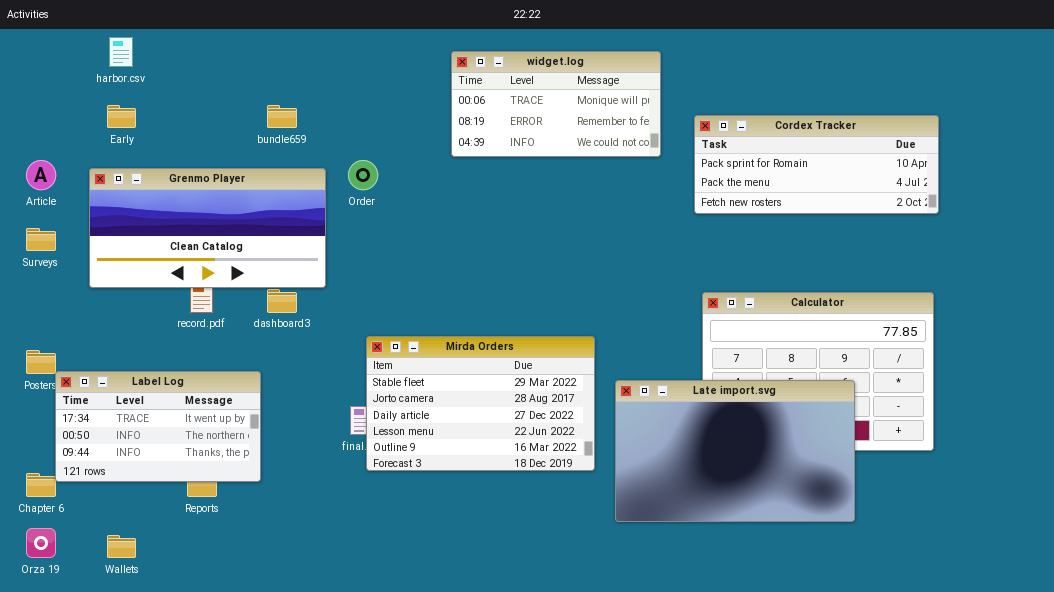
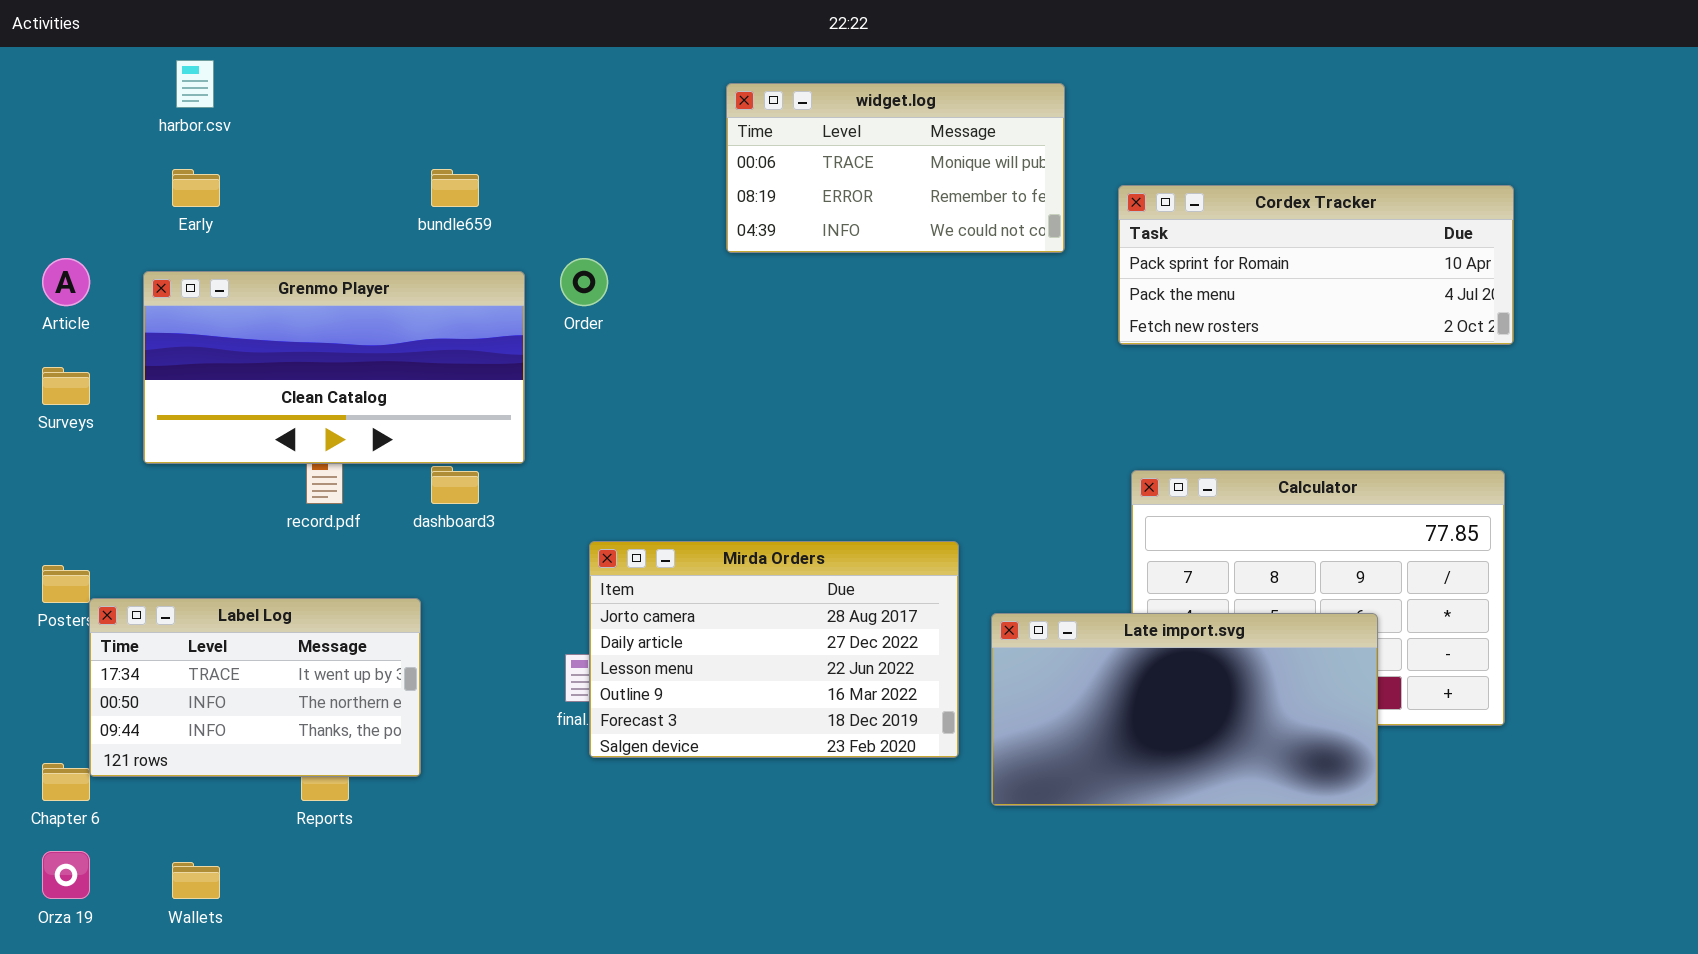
Mirda Orders: [366,336,595,471] -> [589,541,959,758], scrolled down 1 row
Late import.svg: [615,380,855,522] -> [991,613,1378,806], resized

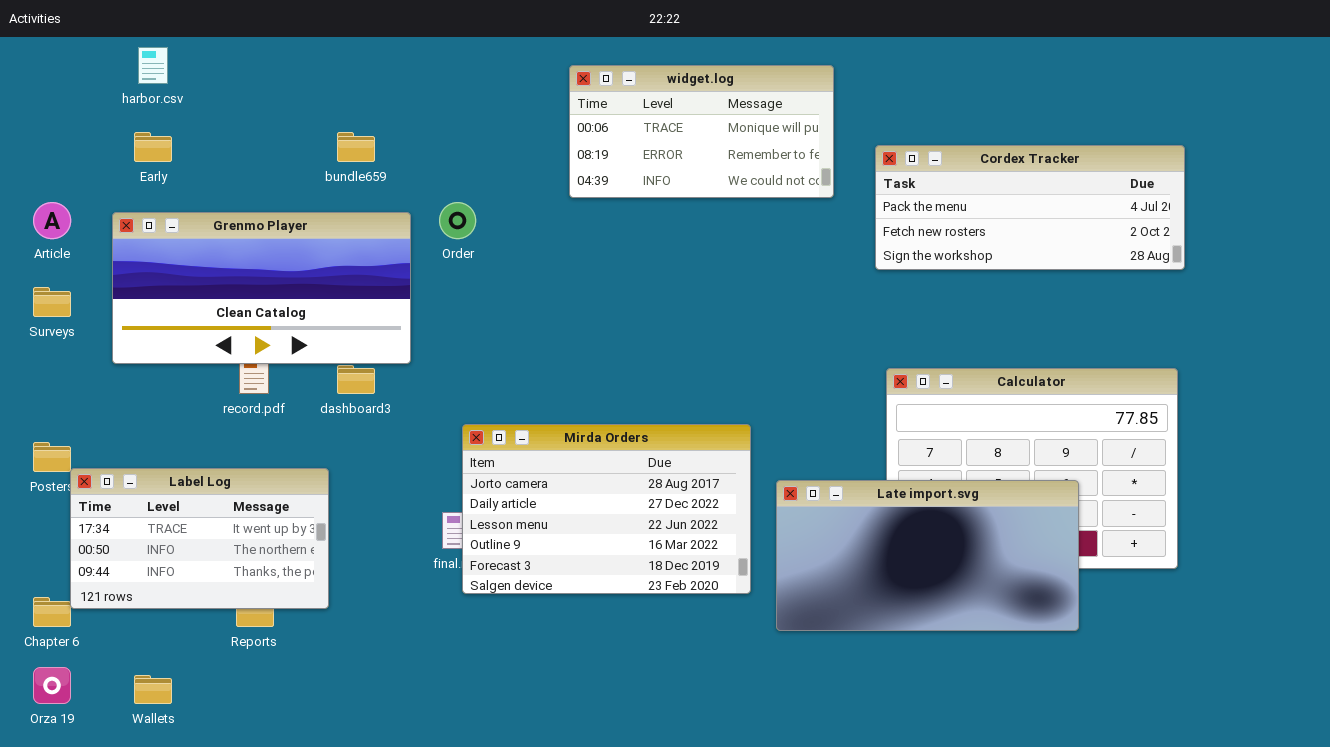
Cordex Tracker: [1118,185,1514,345] -> [875,145,1185,270], scrolled down 1 row

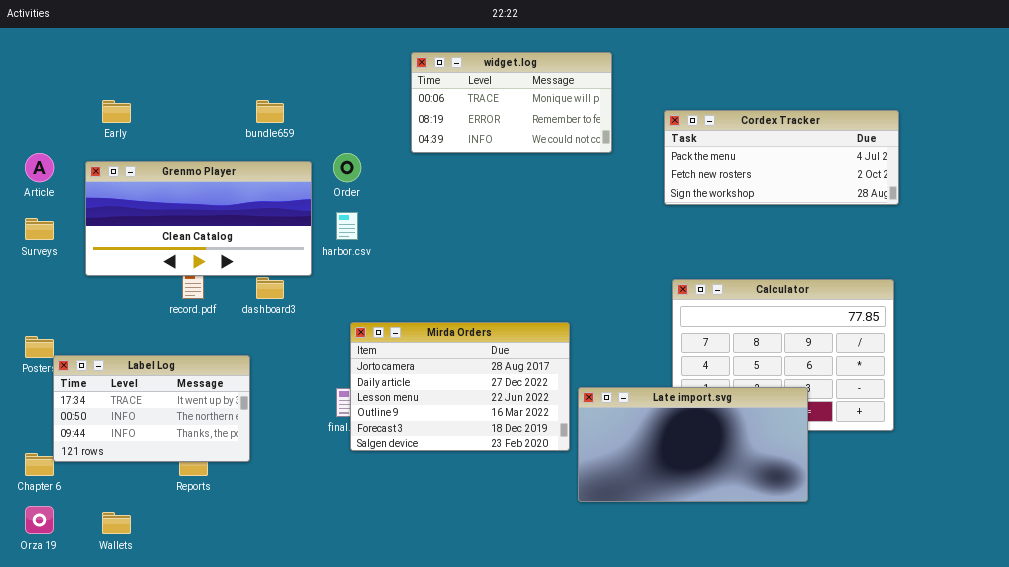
harbor.csv: [138,47,168,84] -> [336,212,358,240], moved
widget.log: [569,65,834,198] -> [411,52,612,153], moved
Late import.svg: [776,480,1079,631] -> [578,387,808,502], moved

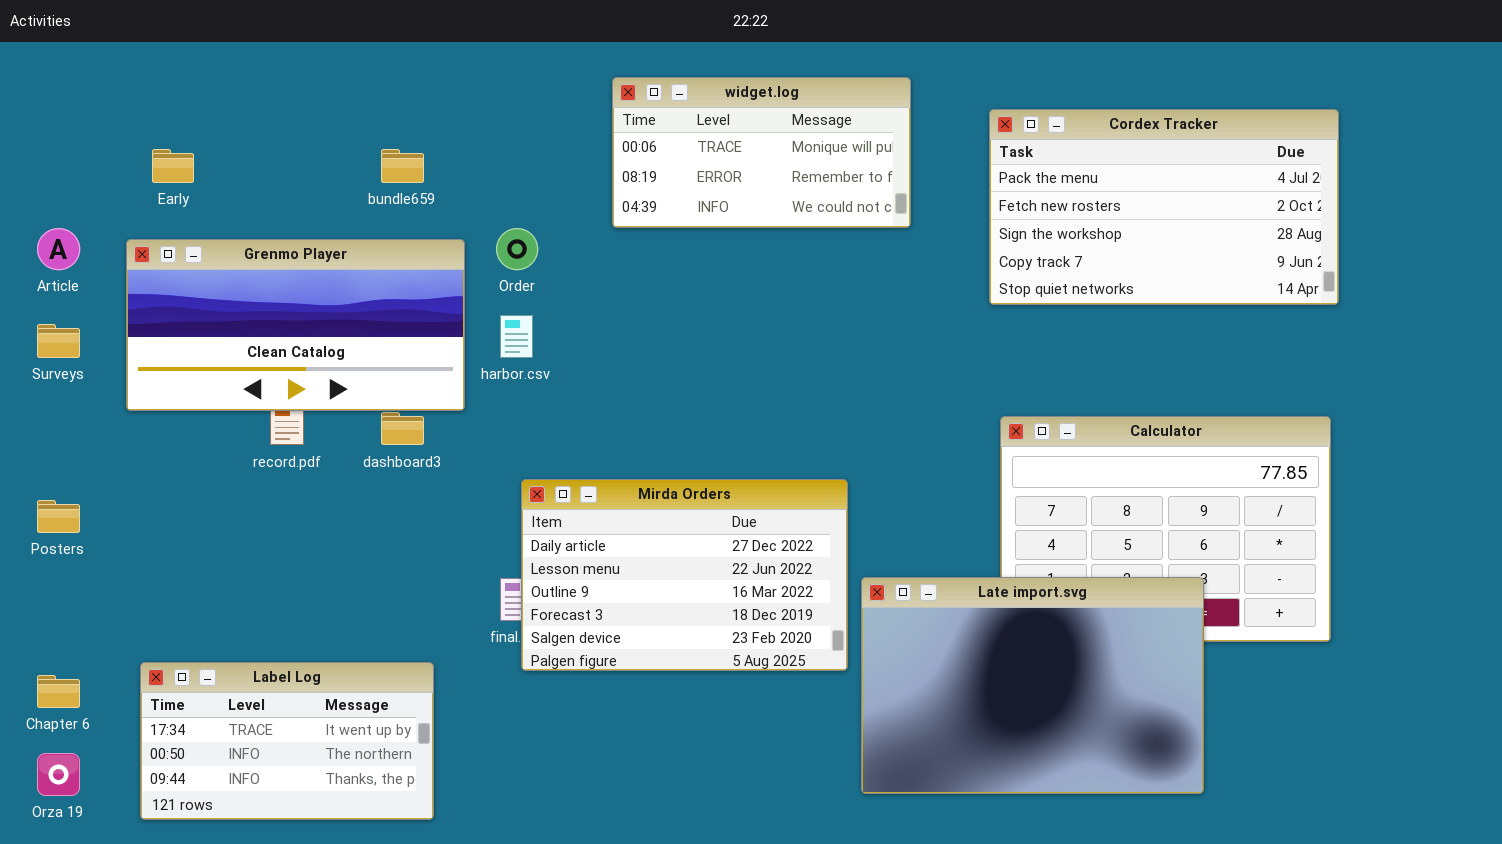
Cordex Tracker: [664,110,899,205] -> [989,109,1339,305], resized
Mirda Orders: [350,322,570,451] -> [521,479,848,671], scrolled down 1 row
Label Log: [53,355,250,462] -> [140,662,434,820], moved
Late import.svg: [578,387,808,502] -> [861,577,1204,794], resized

